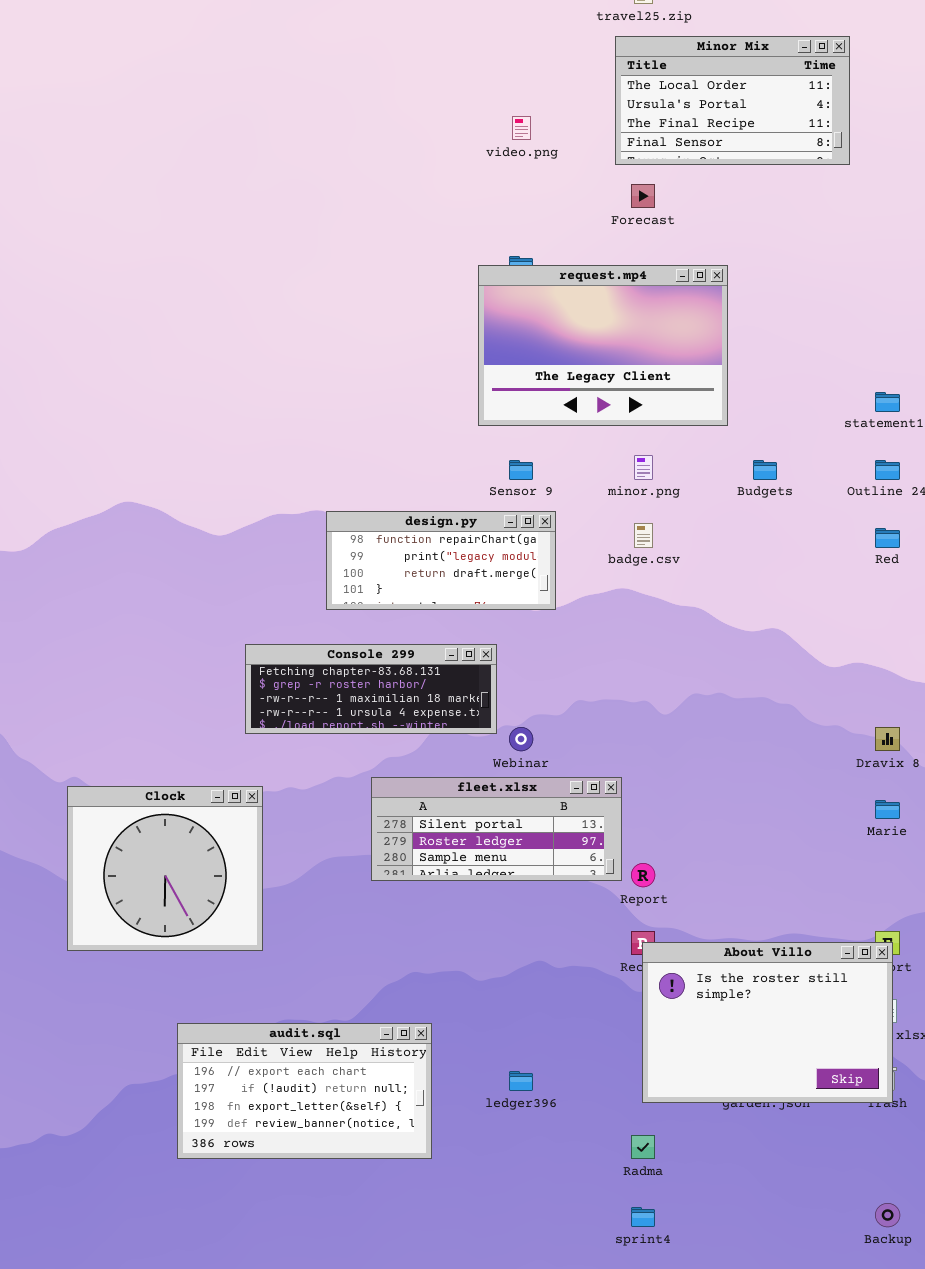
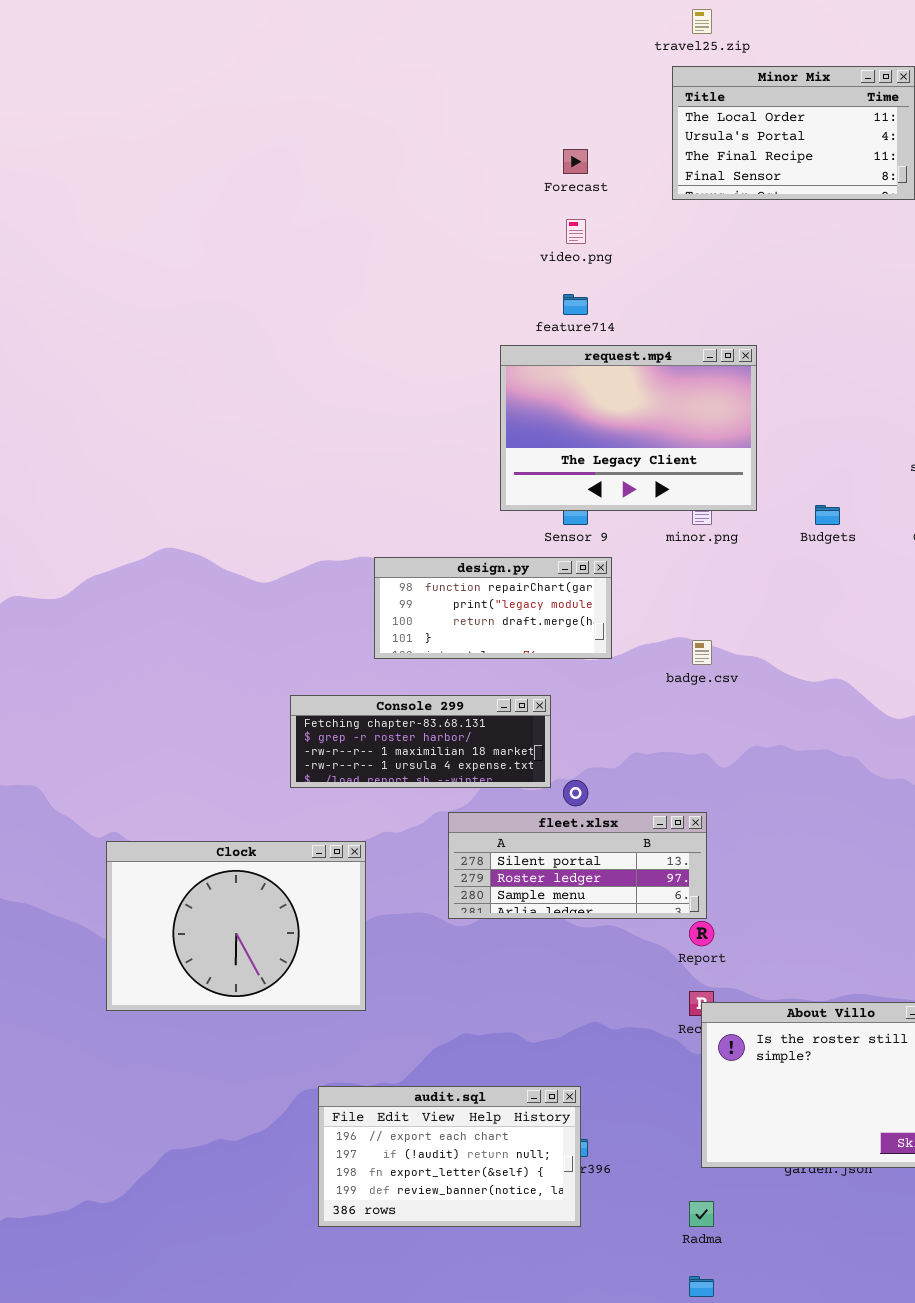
video.png: [512,116,531,140] -> [566,219,586,244], moved
Forecast: [631,184,655,208] -> [563,149,588,174], moved
request.mp4: [478,265,728,426] -> [500,345,757,511], moved
badge.csv: [634,523,653,548] -> [692,640,712,665], moved
fleet.xlsx: [371,777,622,881] -> [448,812,707,919], moved
Clock: [67,786,263,951] -> [106,841,366,1011], resized
audit.sql: [177,1023,432,1159] -> [318,1086,581,1227], moved

